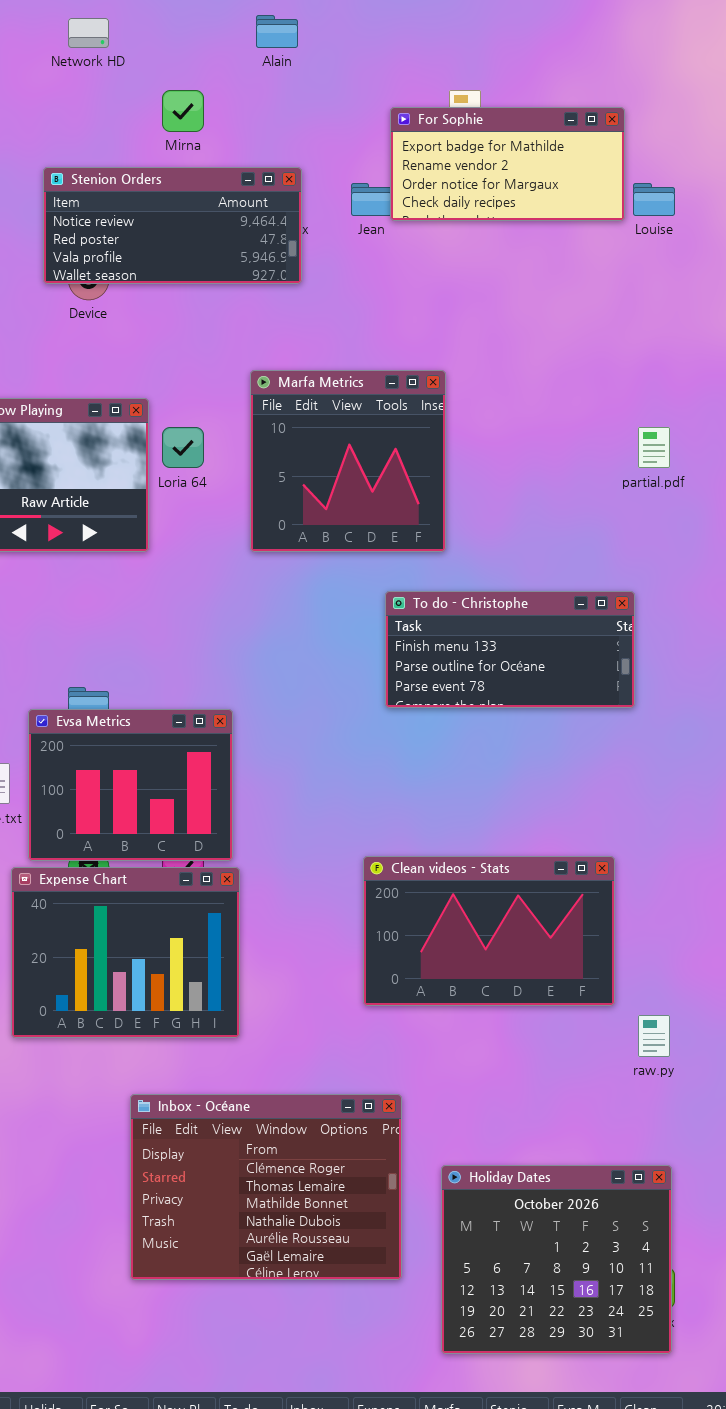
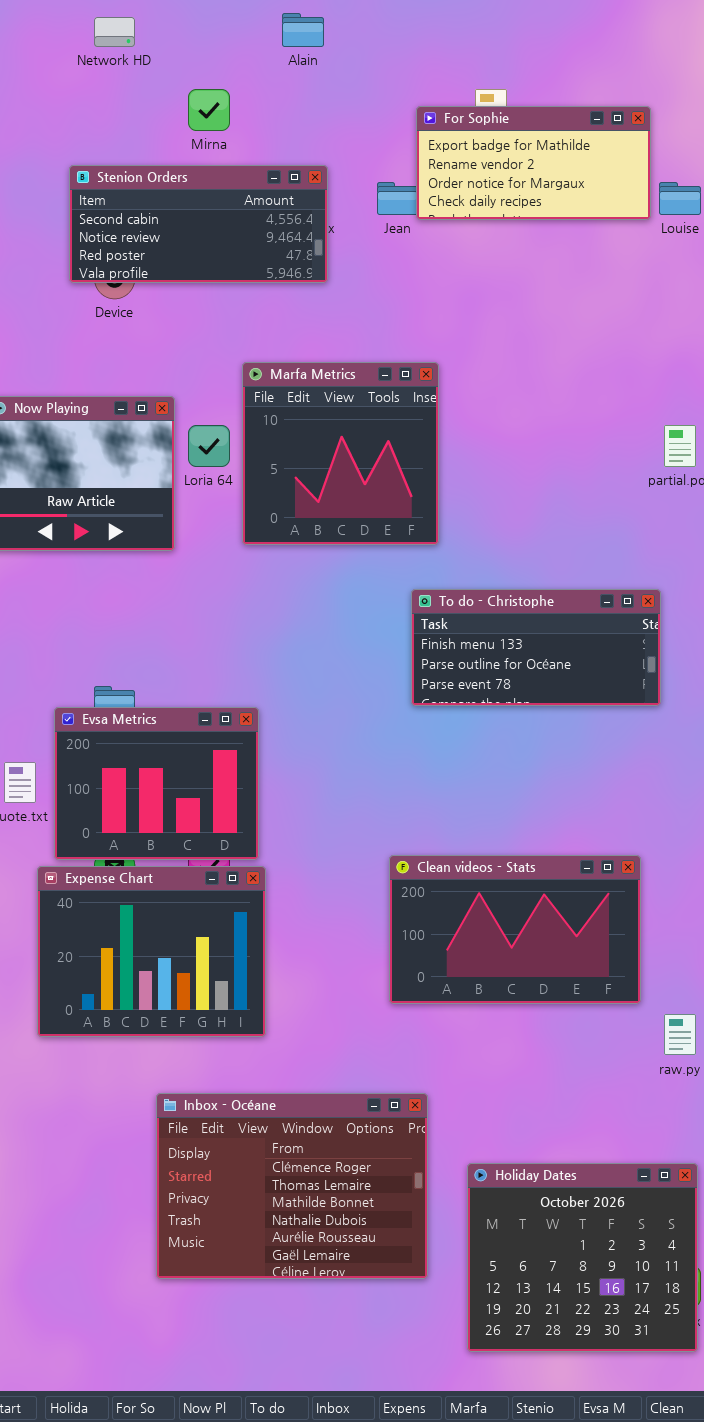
Stenion Orders: [43,167,302,284] -> [69,165,328,283], scrolled up 1 row
Marfa Metrics: [250,370,446,552] -> [242,362,439,545], moved

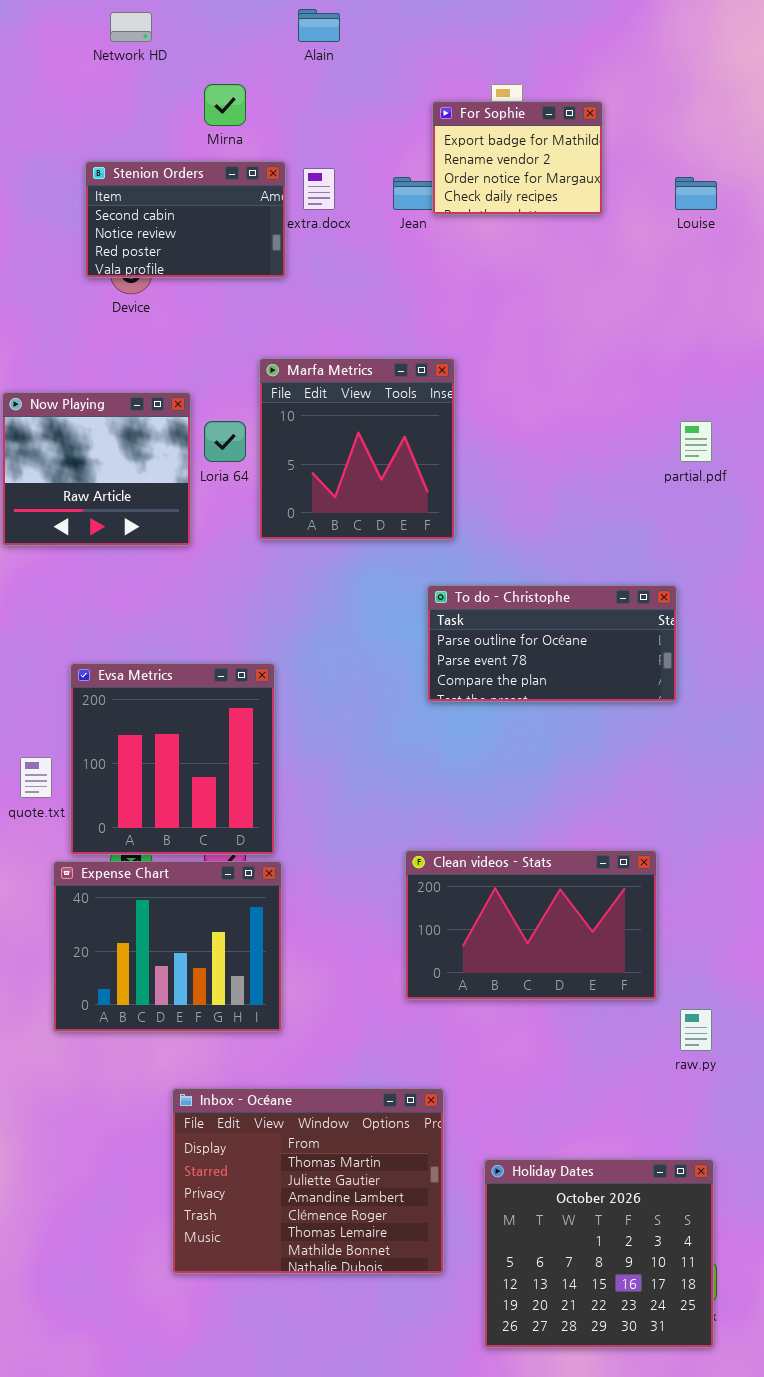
For Sophie: [416,106,651,220] -> [432,101,603,215], resized
Stenion Orders: [69,165,328,283] -> [85,161,286,278], resized
To do - Christophe: [411,589,661,706] -> [427,585,677,702], scrolled down 1 row
Evsa Metrics: [54,707,259,860] -> [70,663,275,855], resized
Inbox - Océane: [156,1093,428,1279] -> [172,1088,444,1274], scrolled up 3 rows

